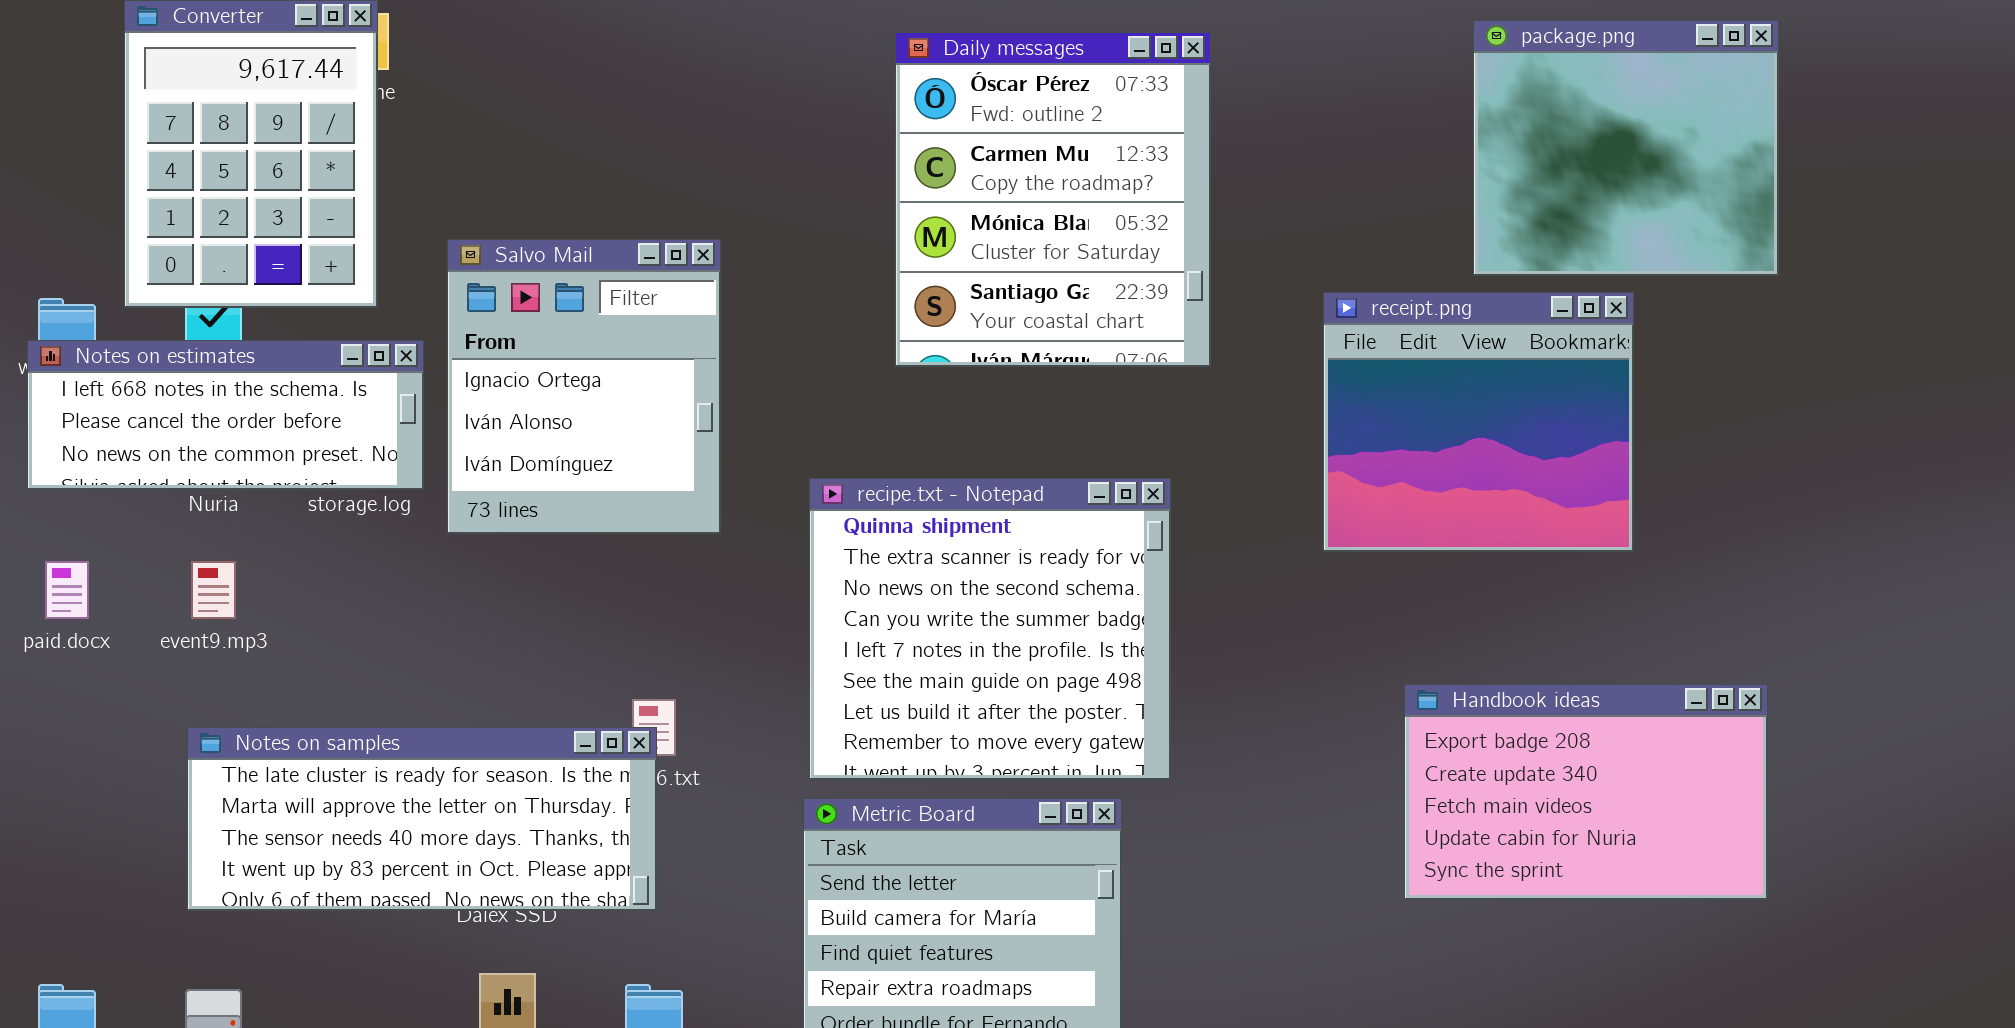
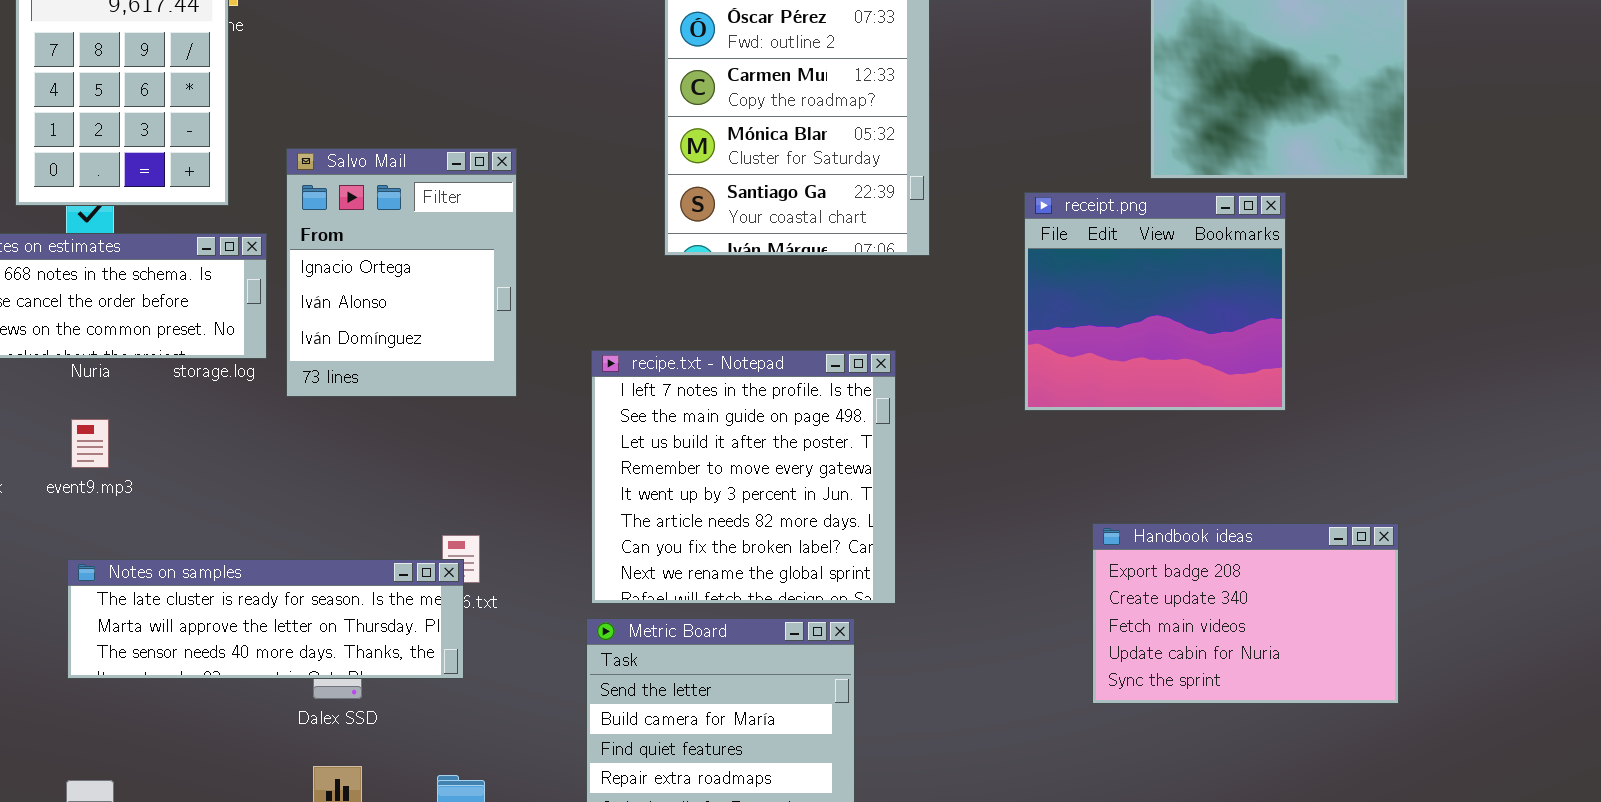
recipe.txt - Notepad: [809,478,1171,780] -> [591,350,896,604], scrolled down 4 rows
Notes on samples: [187,727,657,911] -> [67,559,464,679], resized

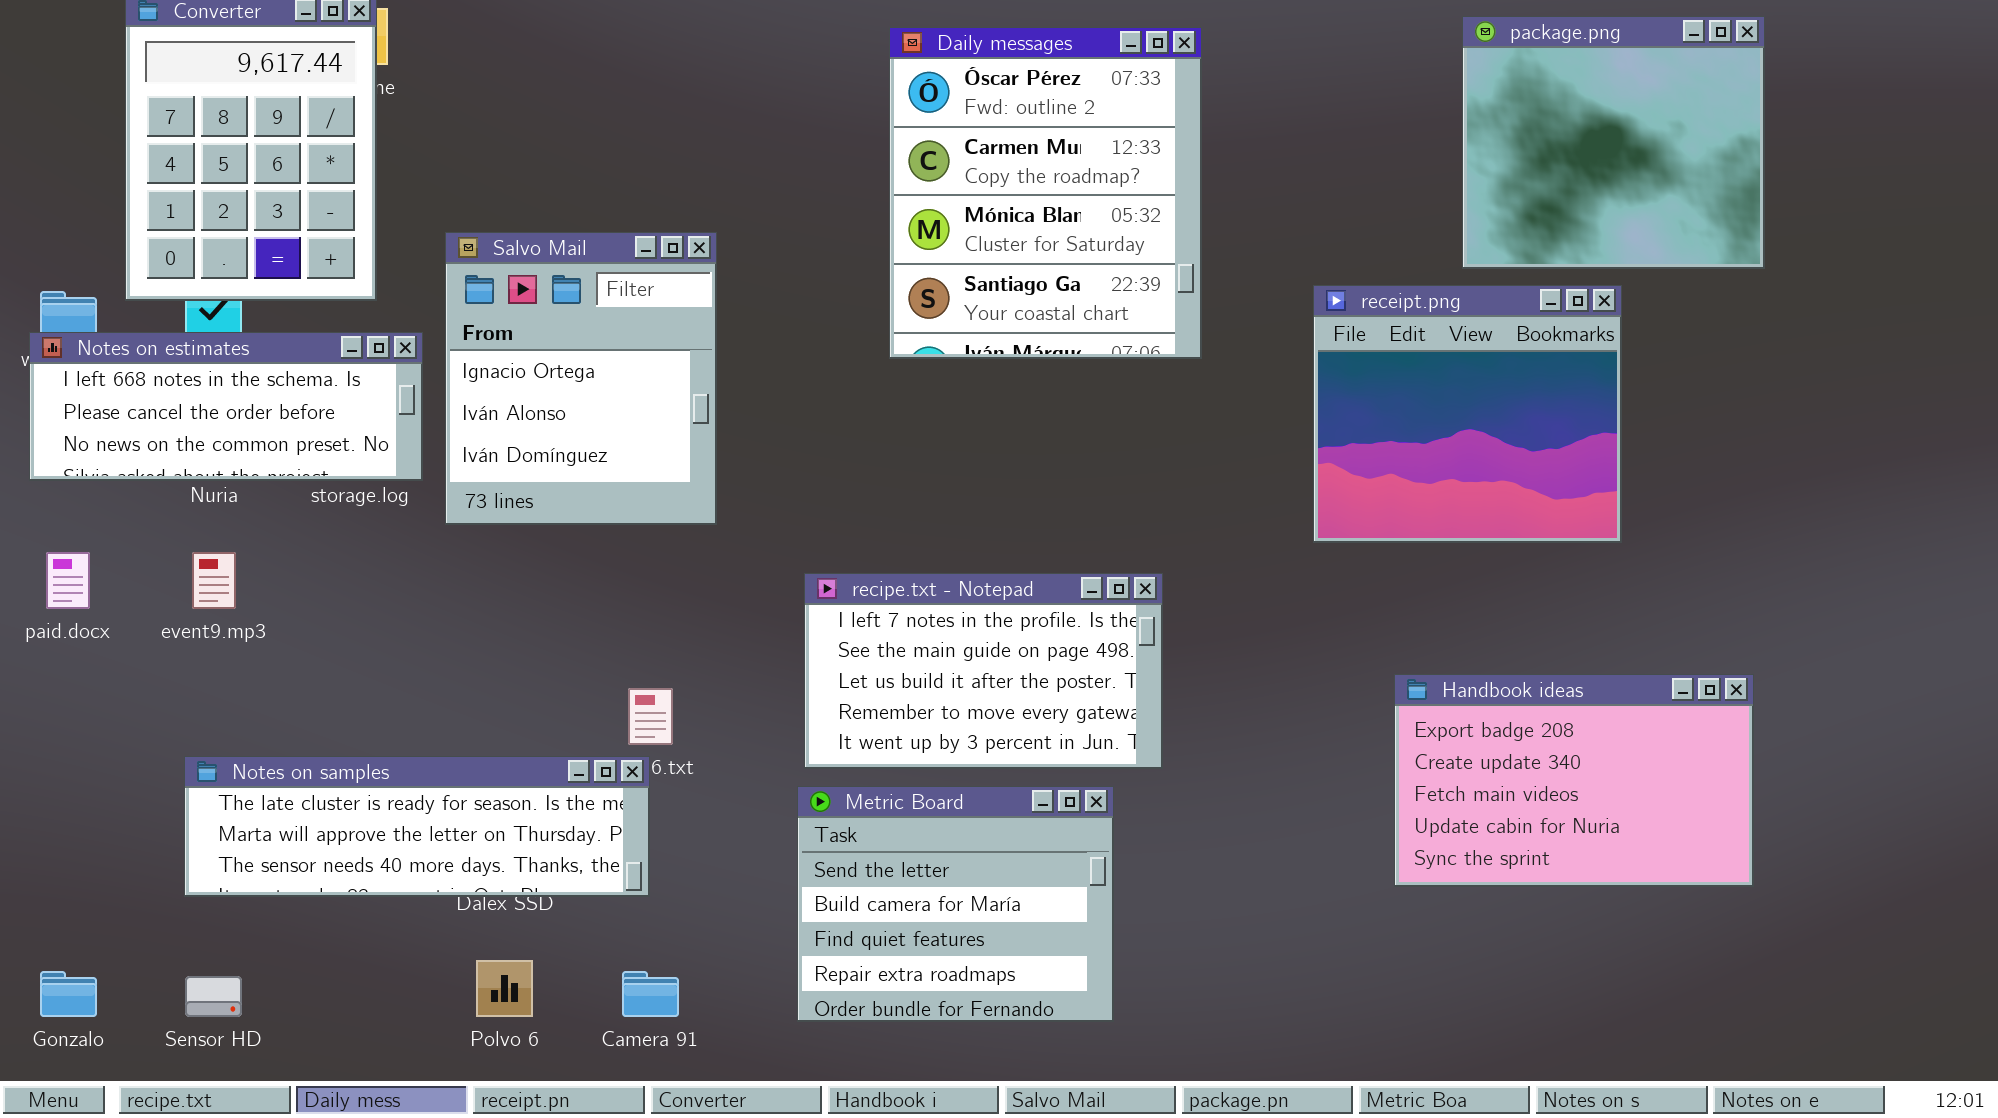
recipe.txt - Notepad: [591,350,896,604] -> [804,573,1163,769], resized
Notes on samples: [67,559,464,679] -> [184,756,650,897], moved

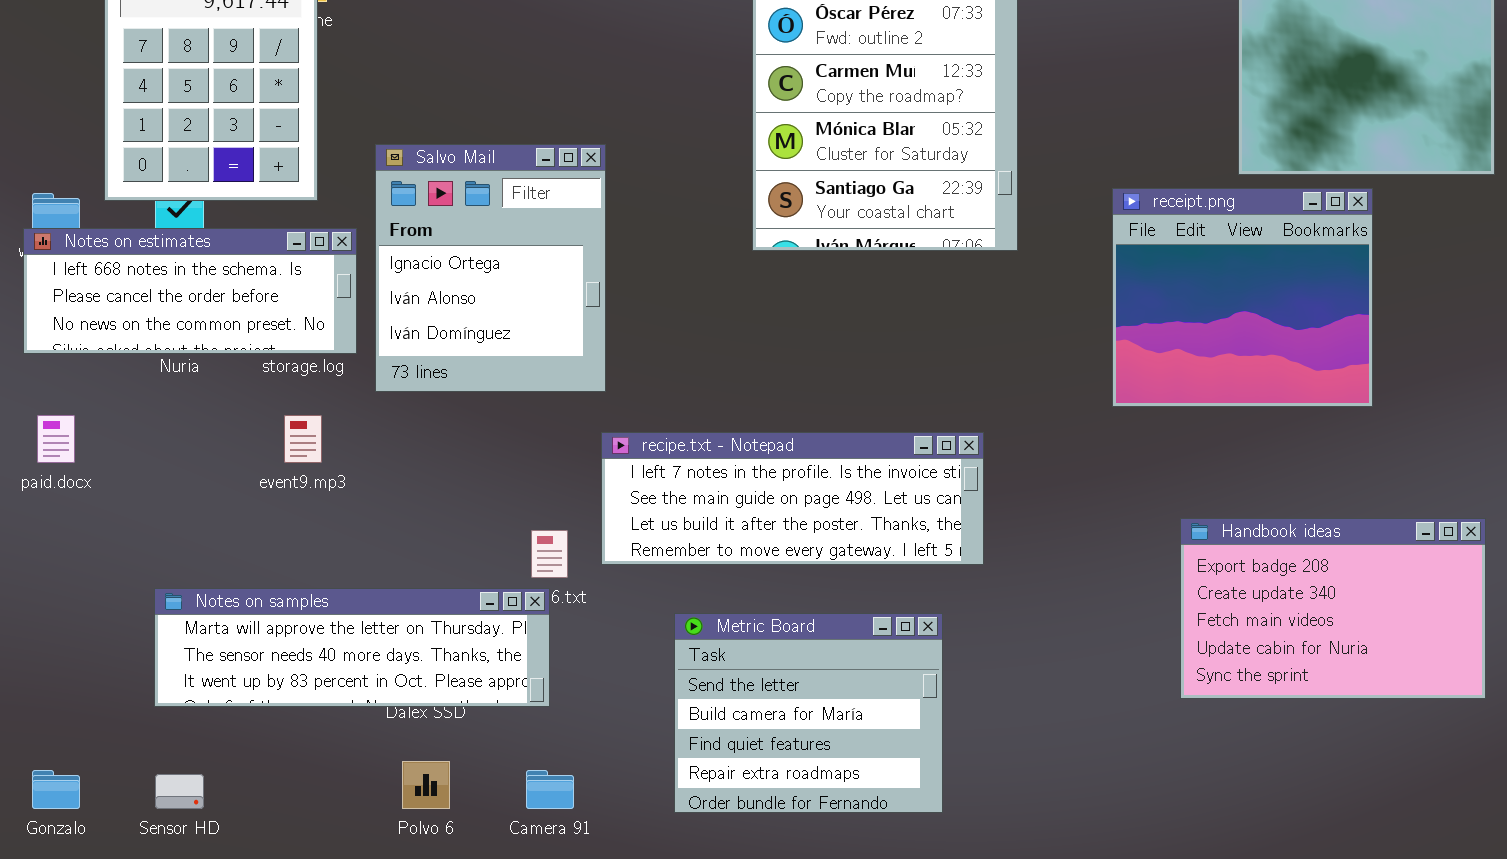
event9.mp3: [192,552,236,609] -> [284,415,322,463], moved
recipe.txt - Notepad: [804,573,1163,769] -> [601,432,984,565], resized
Notes on samples: [184,756,650,897] -> [154,588,550,707], scrolled down 1 row

